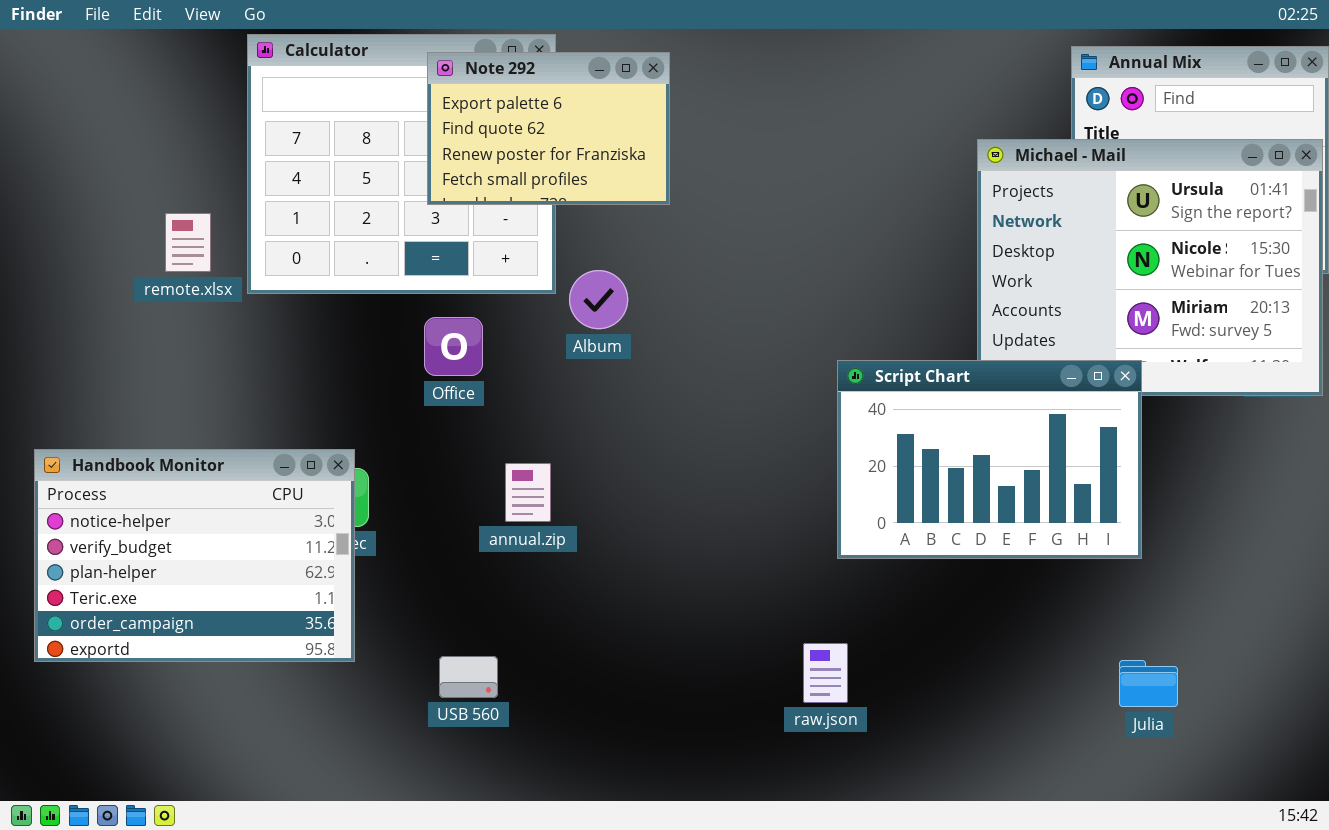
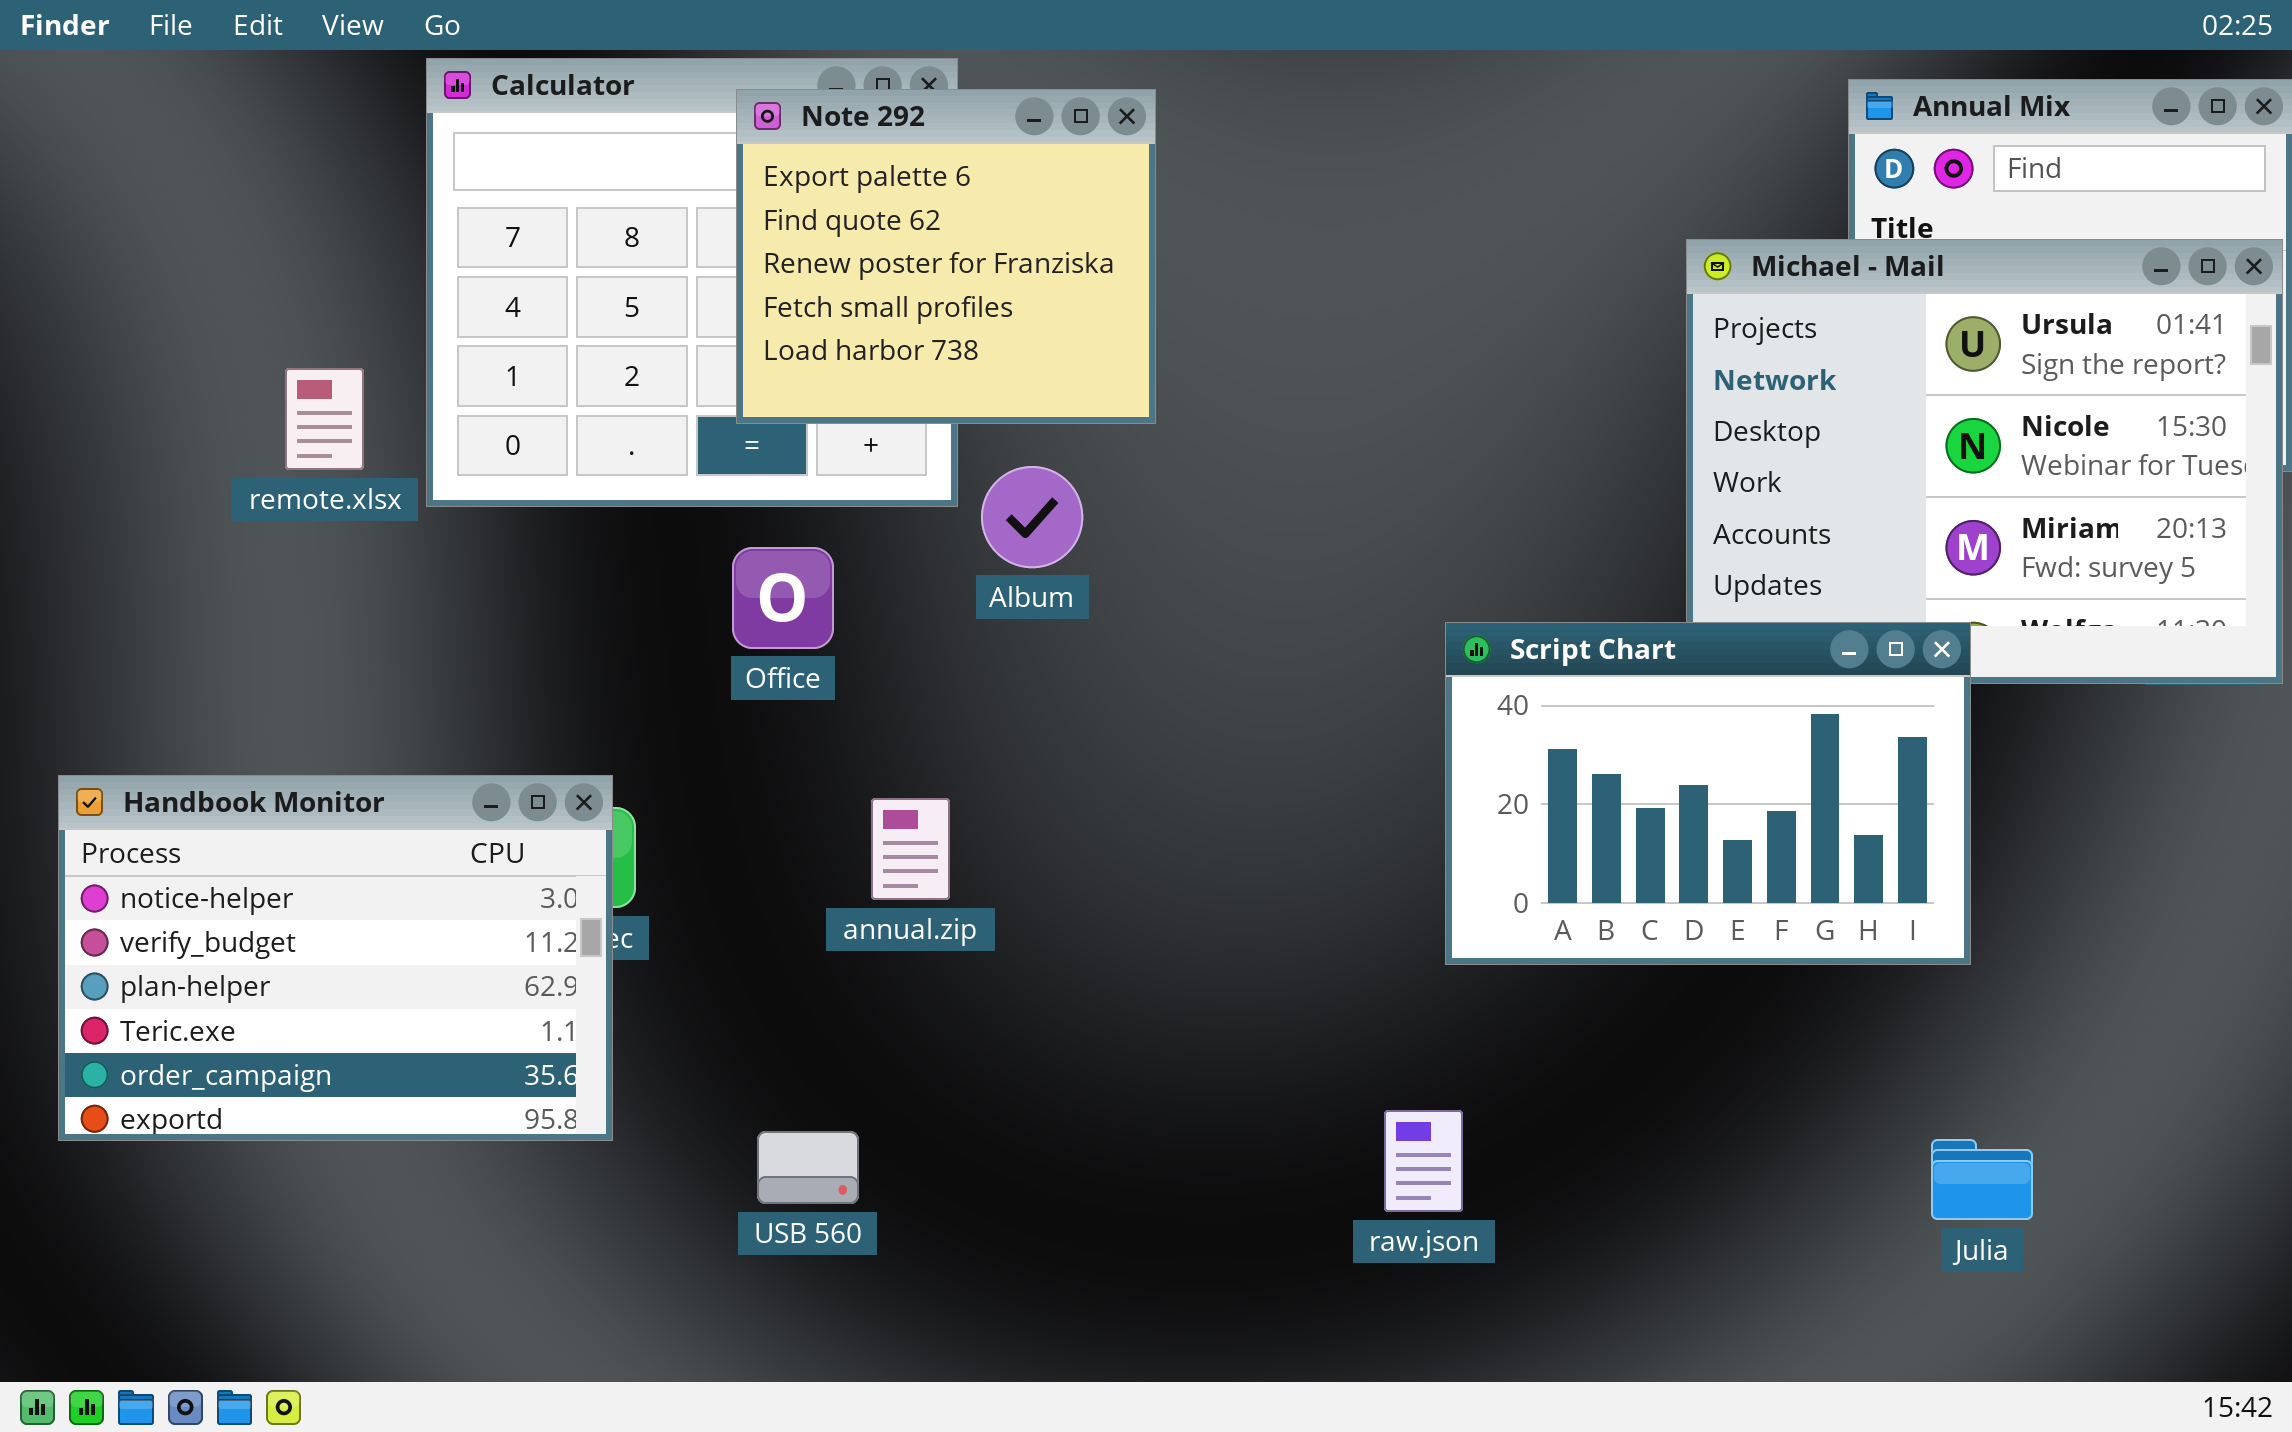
Note 292: [427,52,670,205] -> [736,89,1156,424], resized

